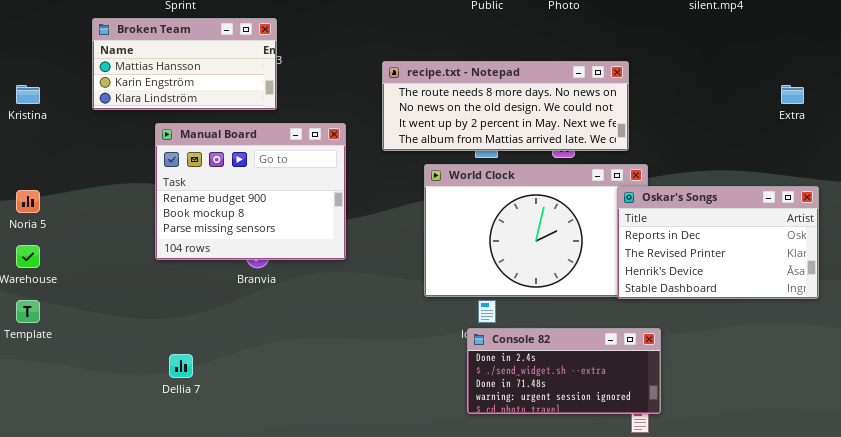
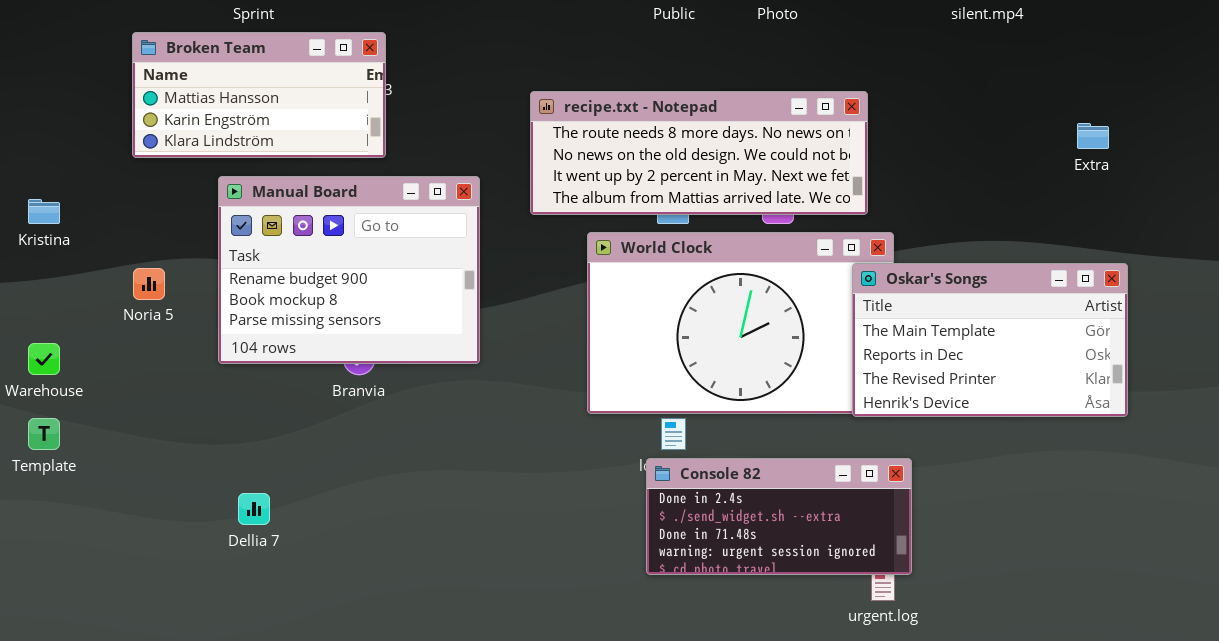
Kristina: [16,85,40,104] -> [28,199,60,224], moved
Oskar's Songs: [617,186,819,299] -> [852,263,1128,417], scrolled up 1 row
Noria 5: [16,190,40,213] -> [133,268,165,300], moved

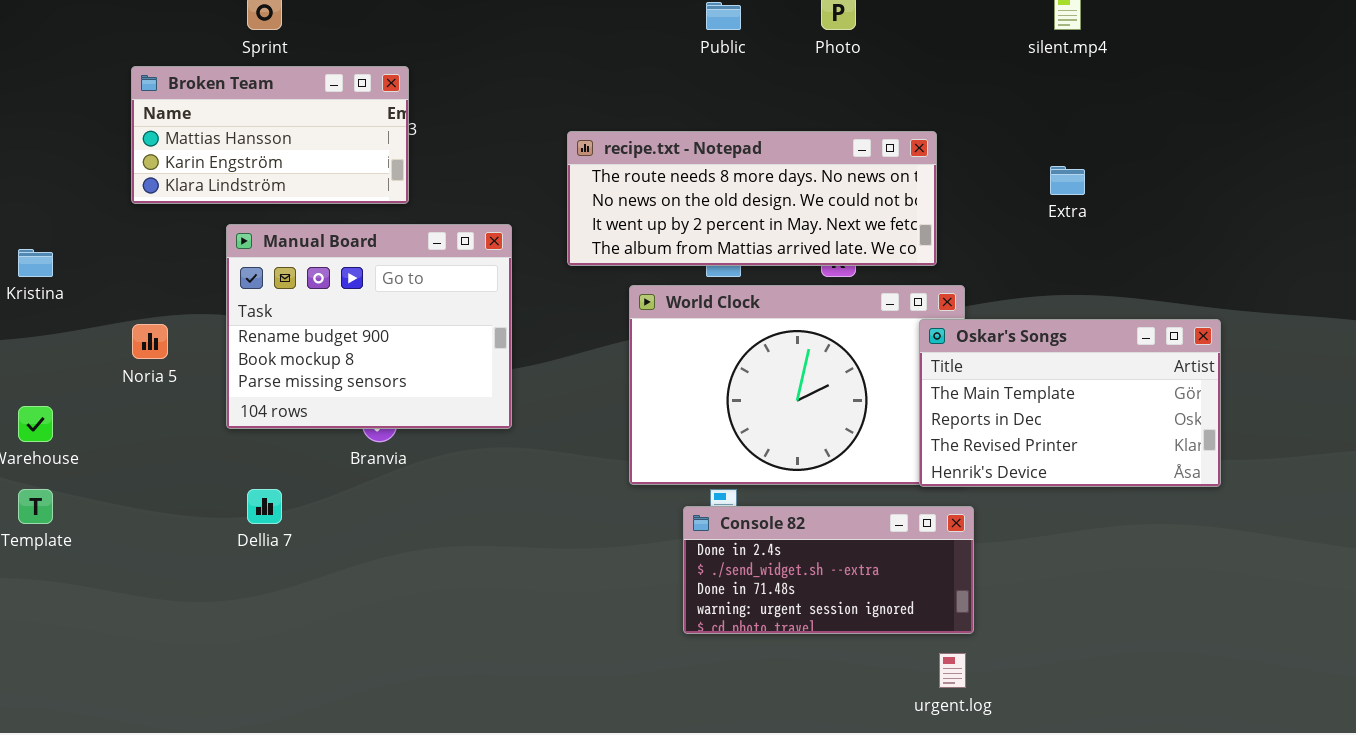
Extra: [1077,123,1109,149] -> [1050,166,1085,195], moved
Console 82: [646,458,912,575] -> [683,506,974,634], moved
Dellia 7: [238,493,270,525] -> [247,489,282,524], moved

